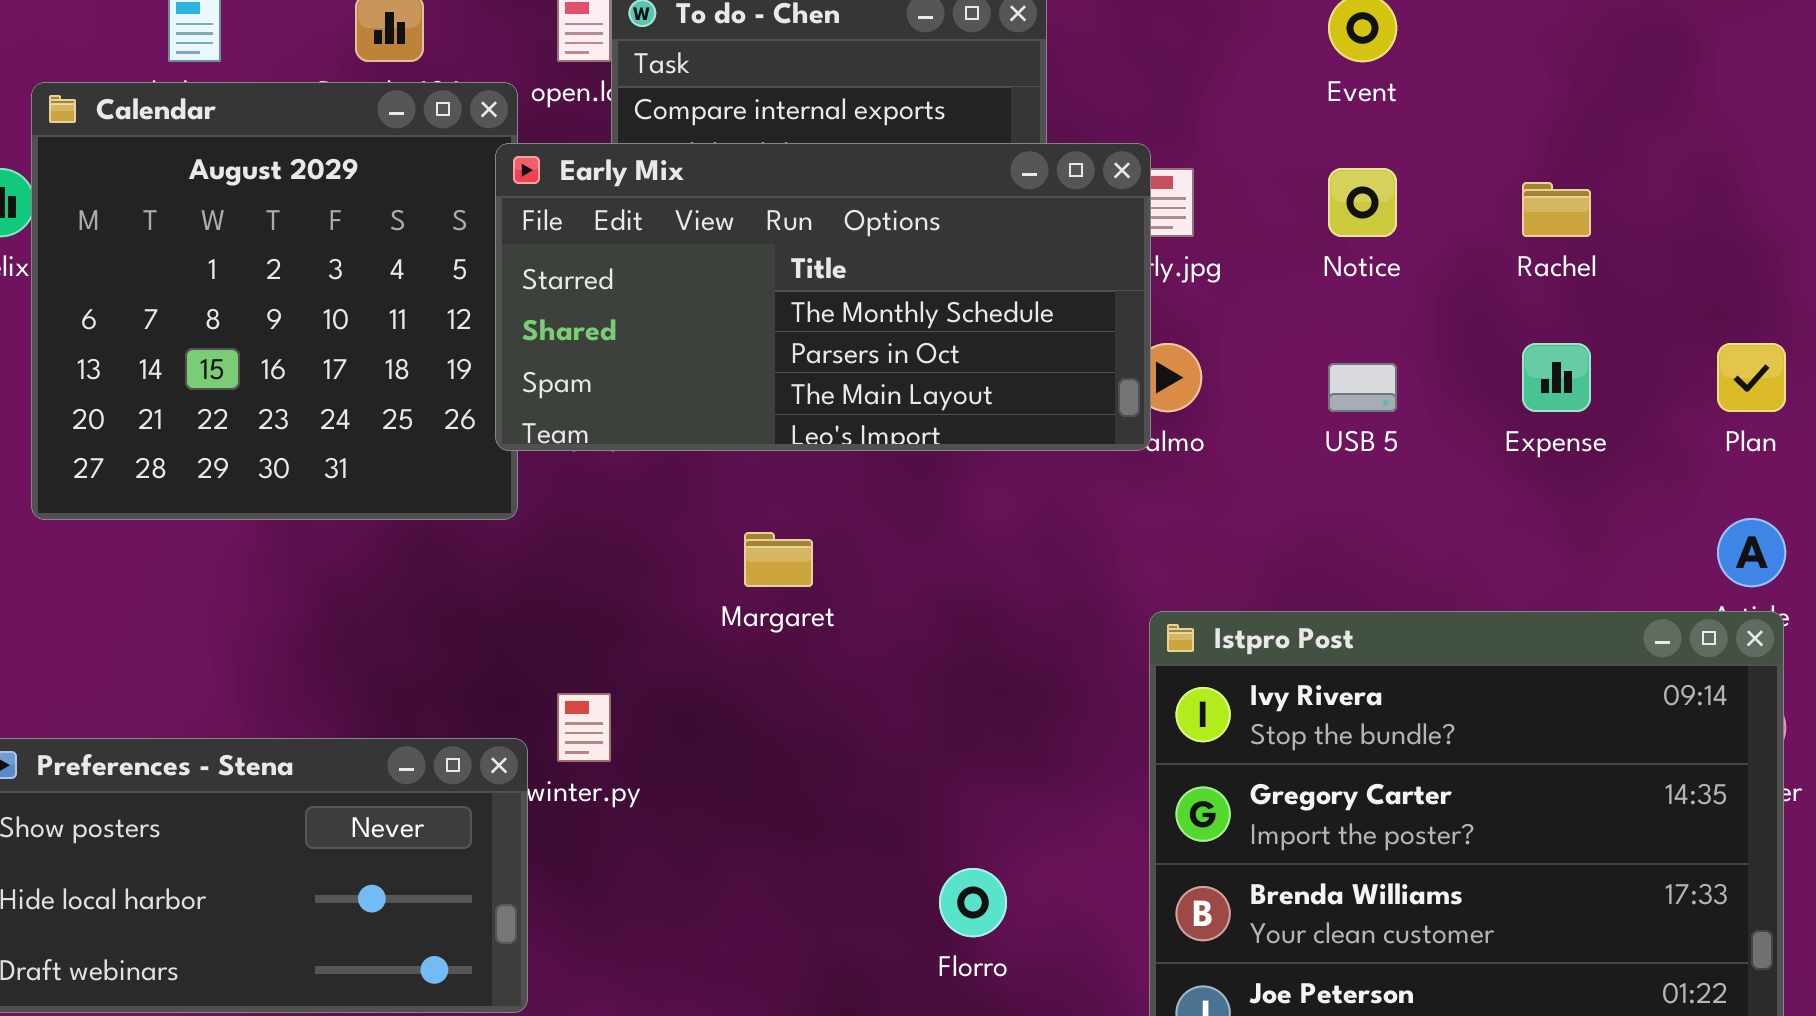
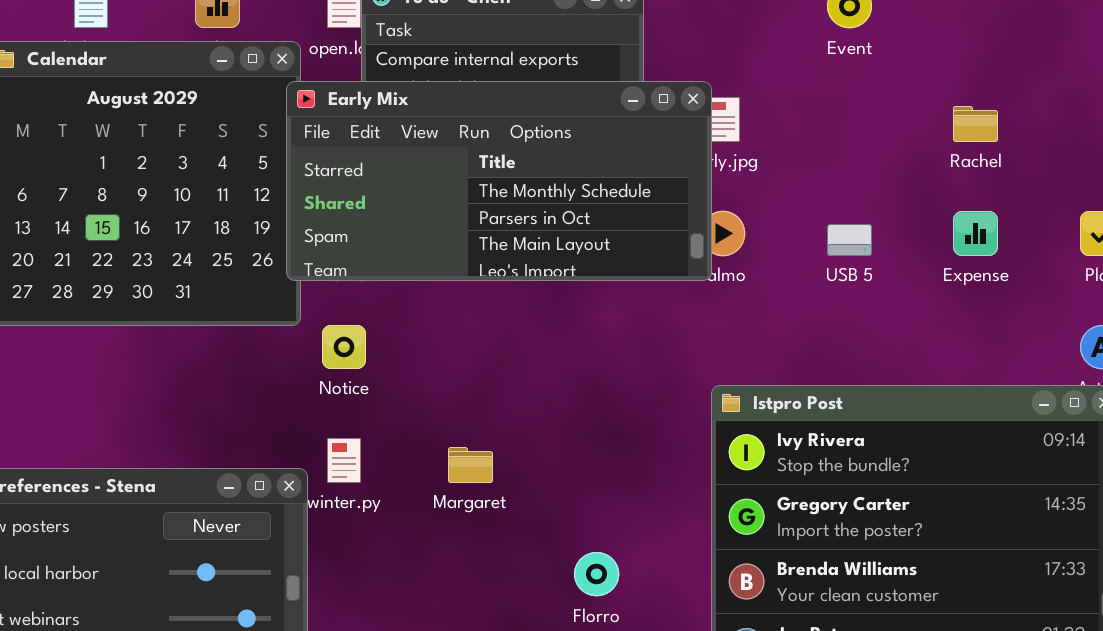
Notice: [1328,168,1397,237] -> [322,325,366,369], moved
Margaret: [744,532,813,587] -> [448,447,493,483], moved

